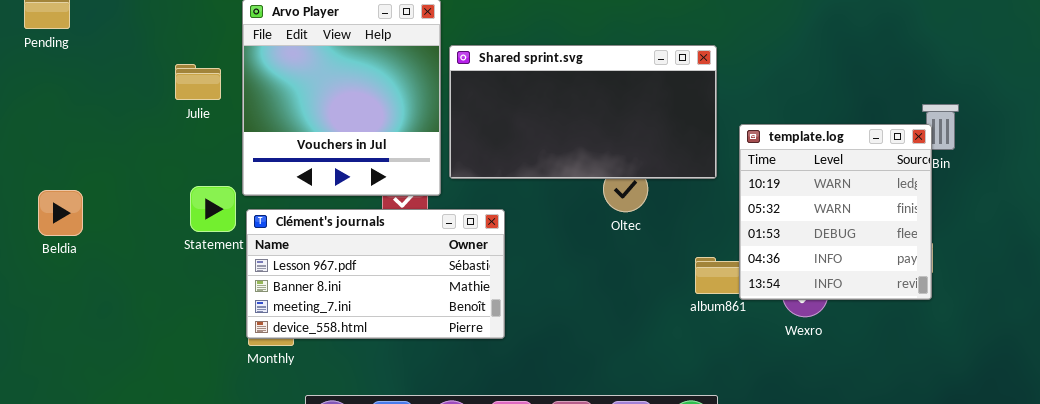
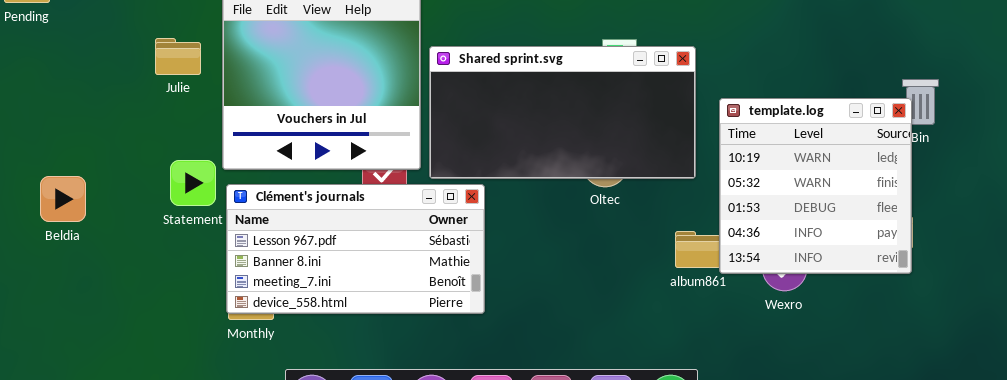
Shared sprint.svg: [449,45,717,179] -> [429,46,696,179], moved
Beldia: [38,190,83,236] -> [40,176,86,222], moved

